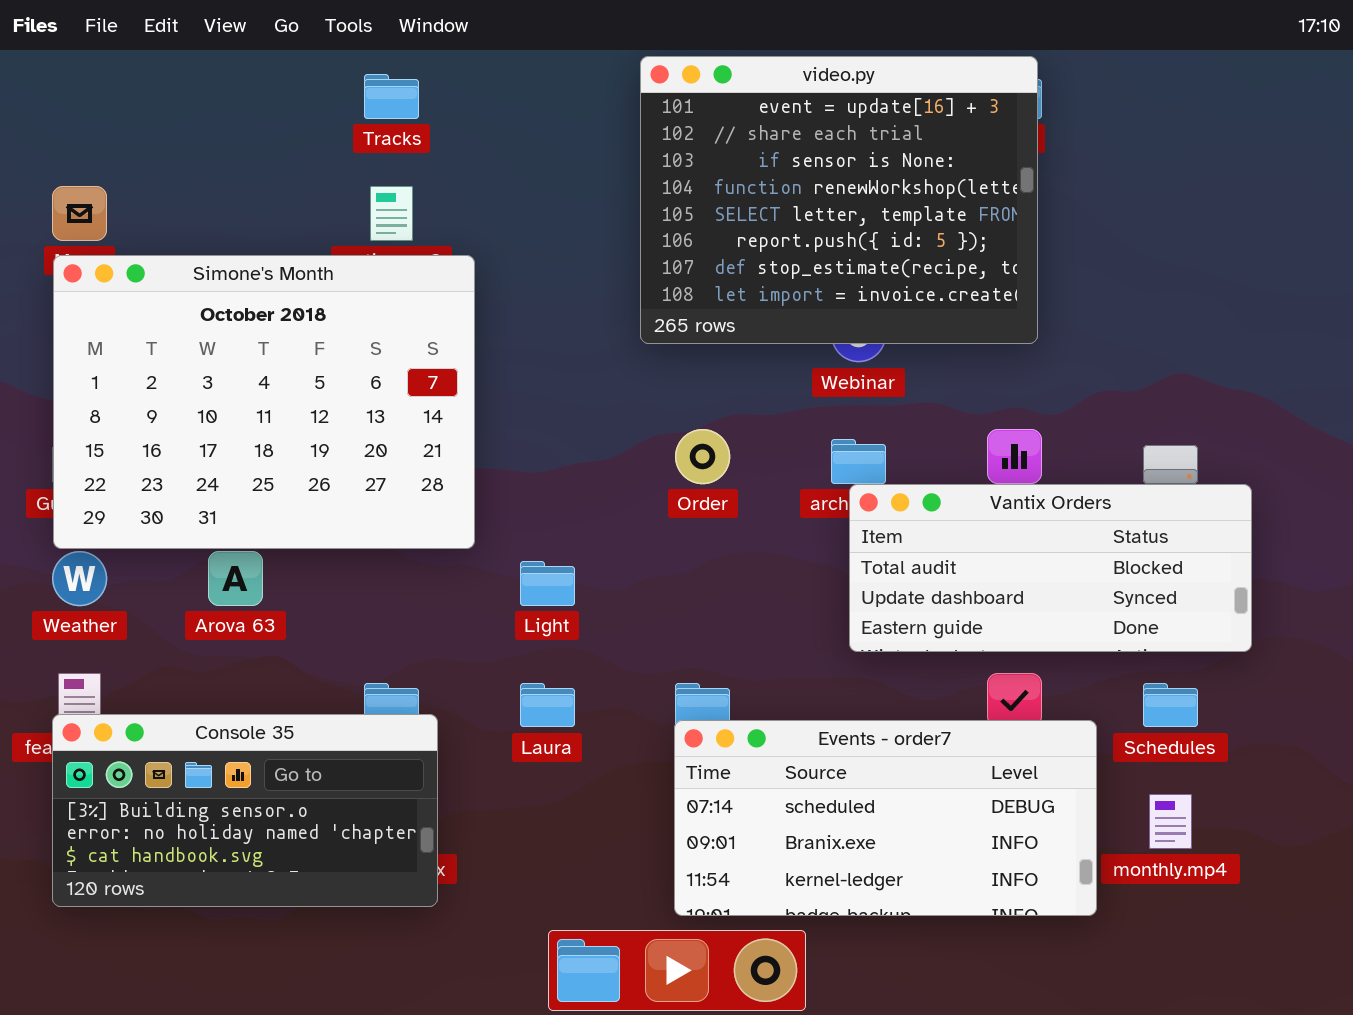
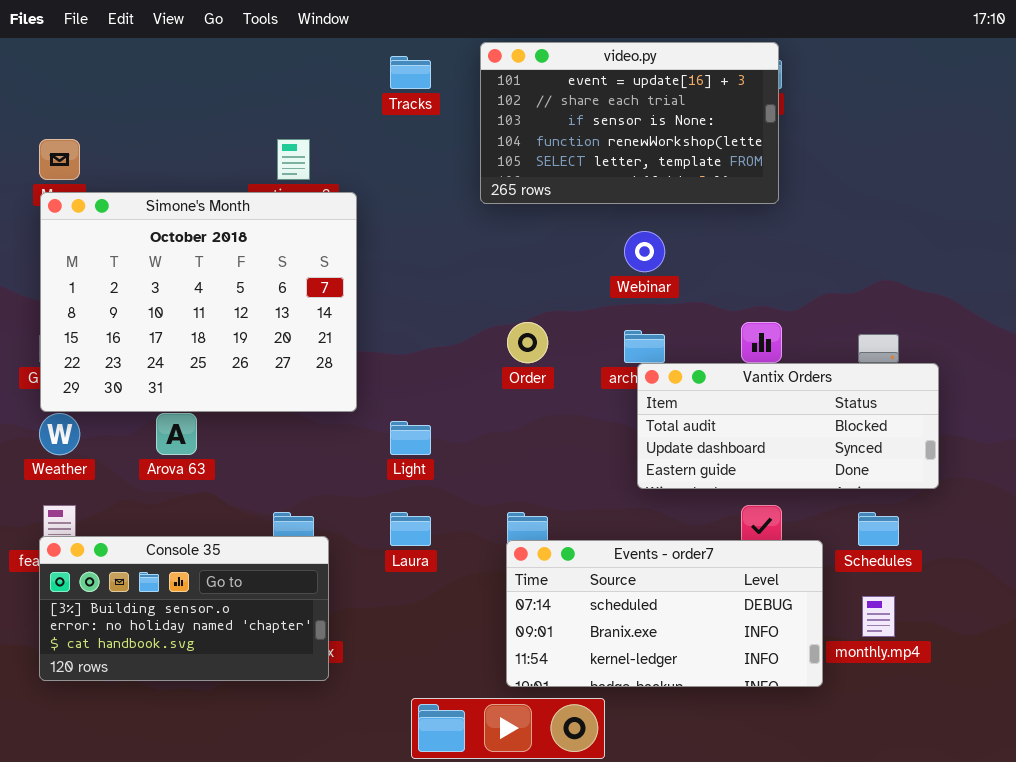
video.py: [640,56,1038,344] -> [480,42,779,204], resized
Tracks: [364,74,419,119] -> [390,56,431,89], moved

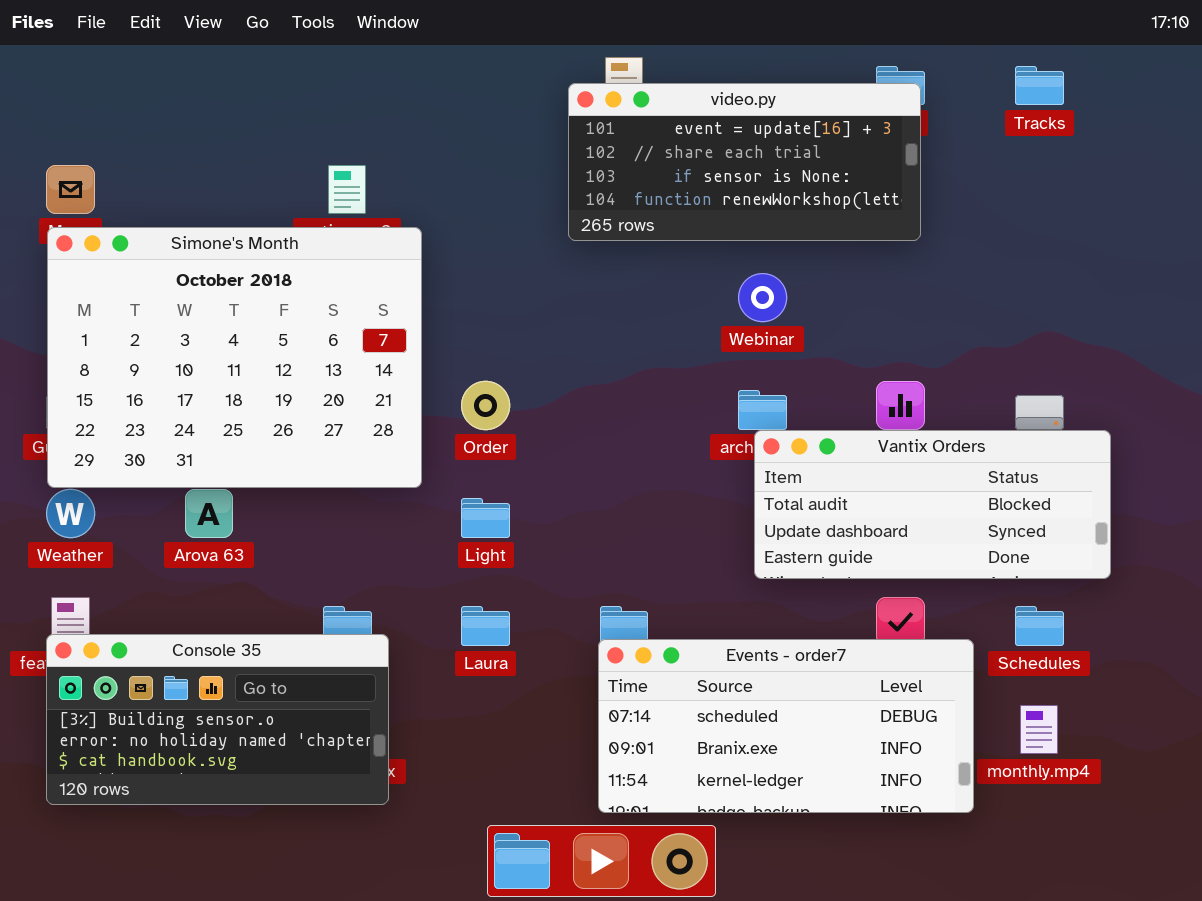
video.py: [480,42,779,204] -> [568,83,921,241], resized
Tracks: [390,56,431,89] -> [1015,66,1064,105], moved
Order: [507,322,548,363] -> [461,381,510,430], moved

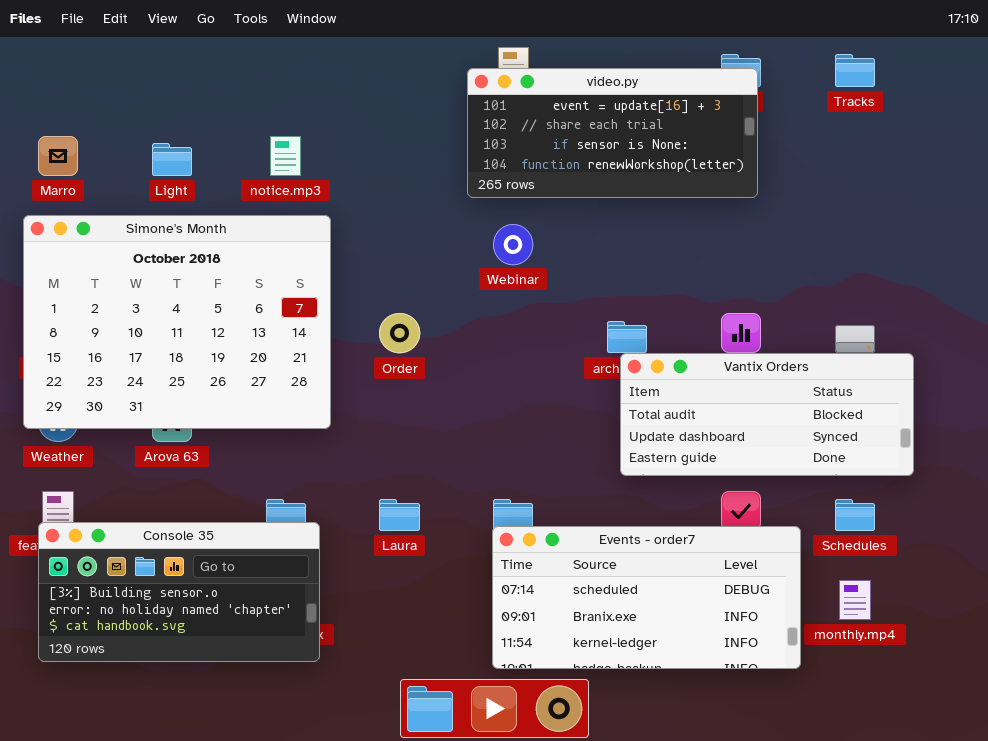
Simone's Month: [47,227,422,488] -> [23,215,331,429], moved
Webinar: [738,273,787,322] -> [493,224,533,265], moved
Light: [461,498,510,538] -> [152,143,192,176], moved

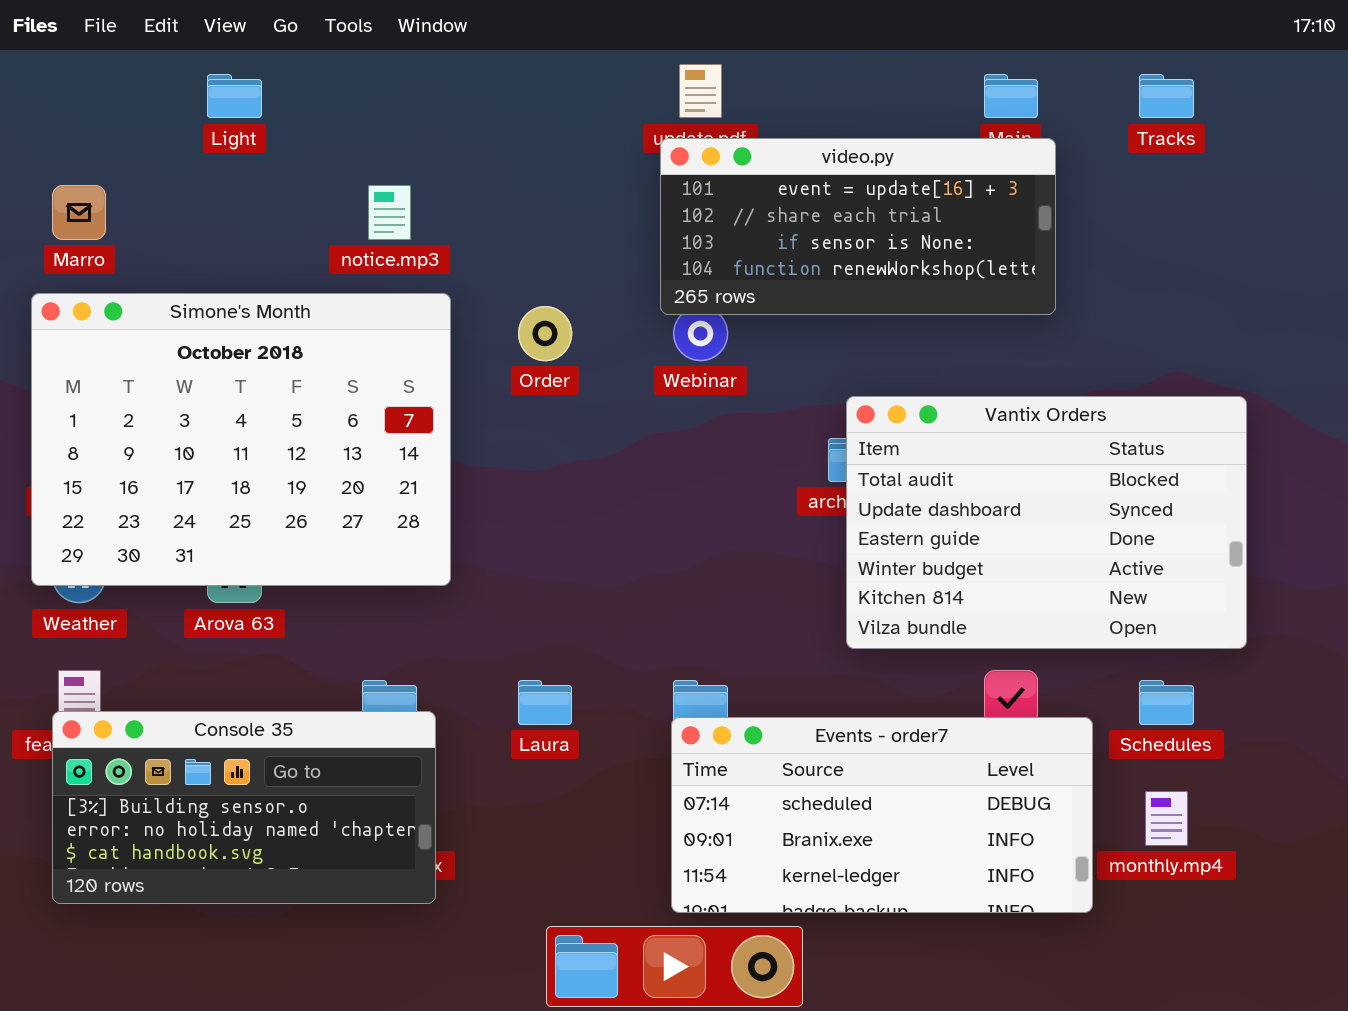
video.py: [467,68,758,198] -> [660,138,1056,315], moved
Light: [152,143,192,176] -> [207,74,262,118], moved
Order: [379,313,420,353] -> [518,306,572,361], moved
Vantix Orders: [620,353,914,476] -> [846,396,1247,649], resized

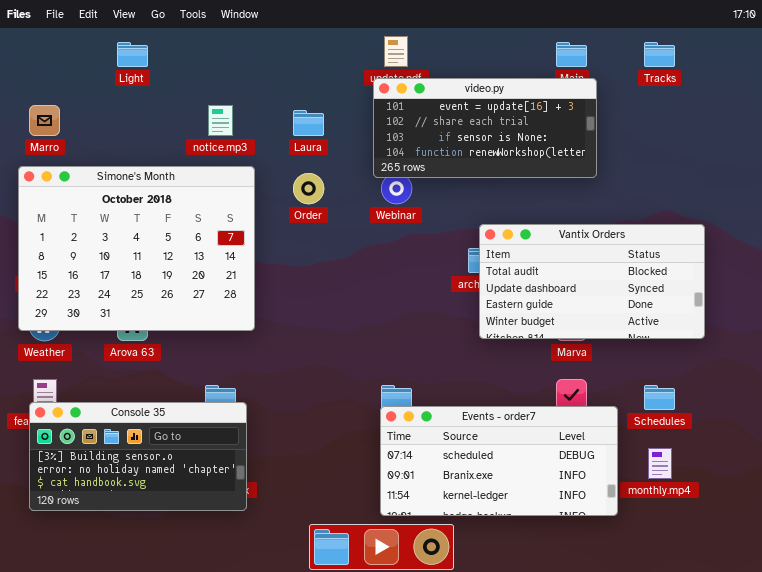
Vantix Orders: [846,396,1247,649] -> [479,224,705,339], resized
Laura: [518,680,572,725] -> [293,110,324,136], moved

